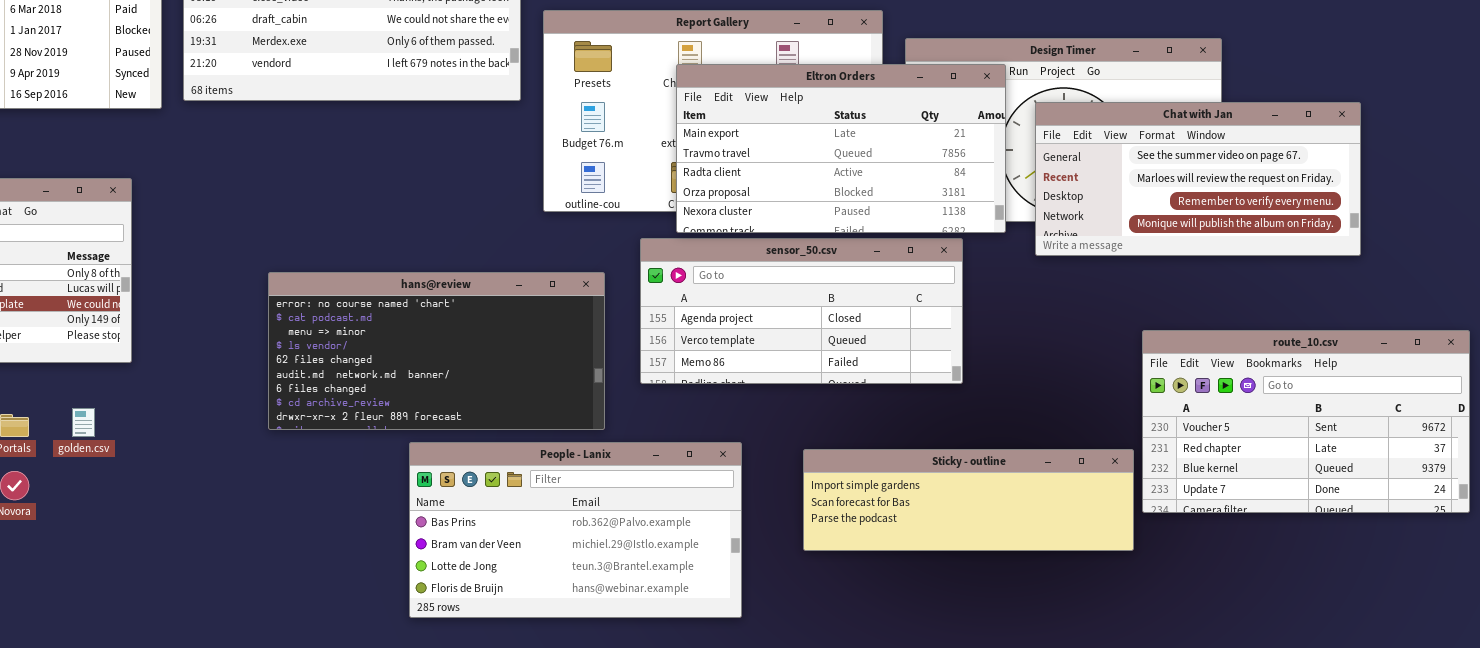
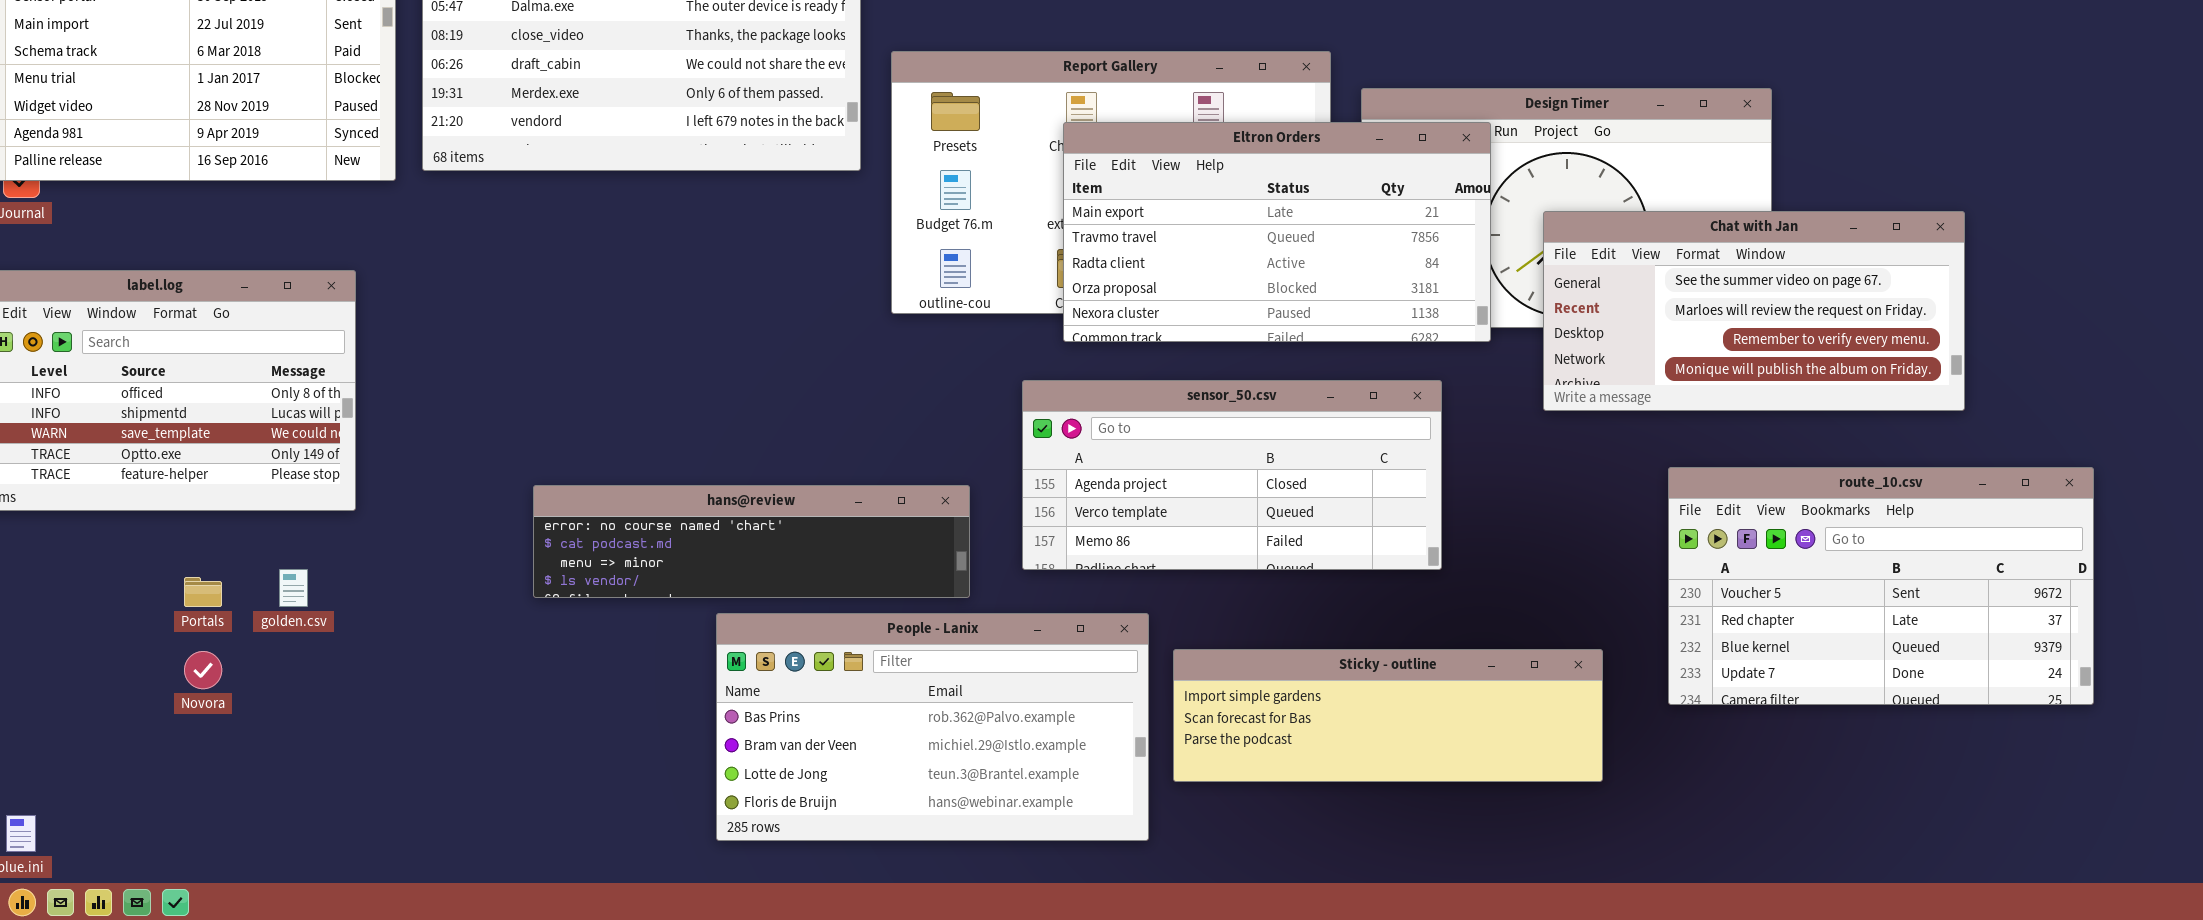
Chat with Jan: [1035,102,1361,256] -> [1543,211,1965,411], moved
sensor_50.csv: [640,238,963,384] -> [1022,380,1442,570], moved
hans@review: [268,272,605,430] -> [533,485,970,598], resized
Sticky - outline: [803,449,1134,551] -> [1173,649,1603,782], moved

